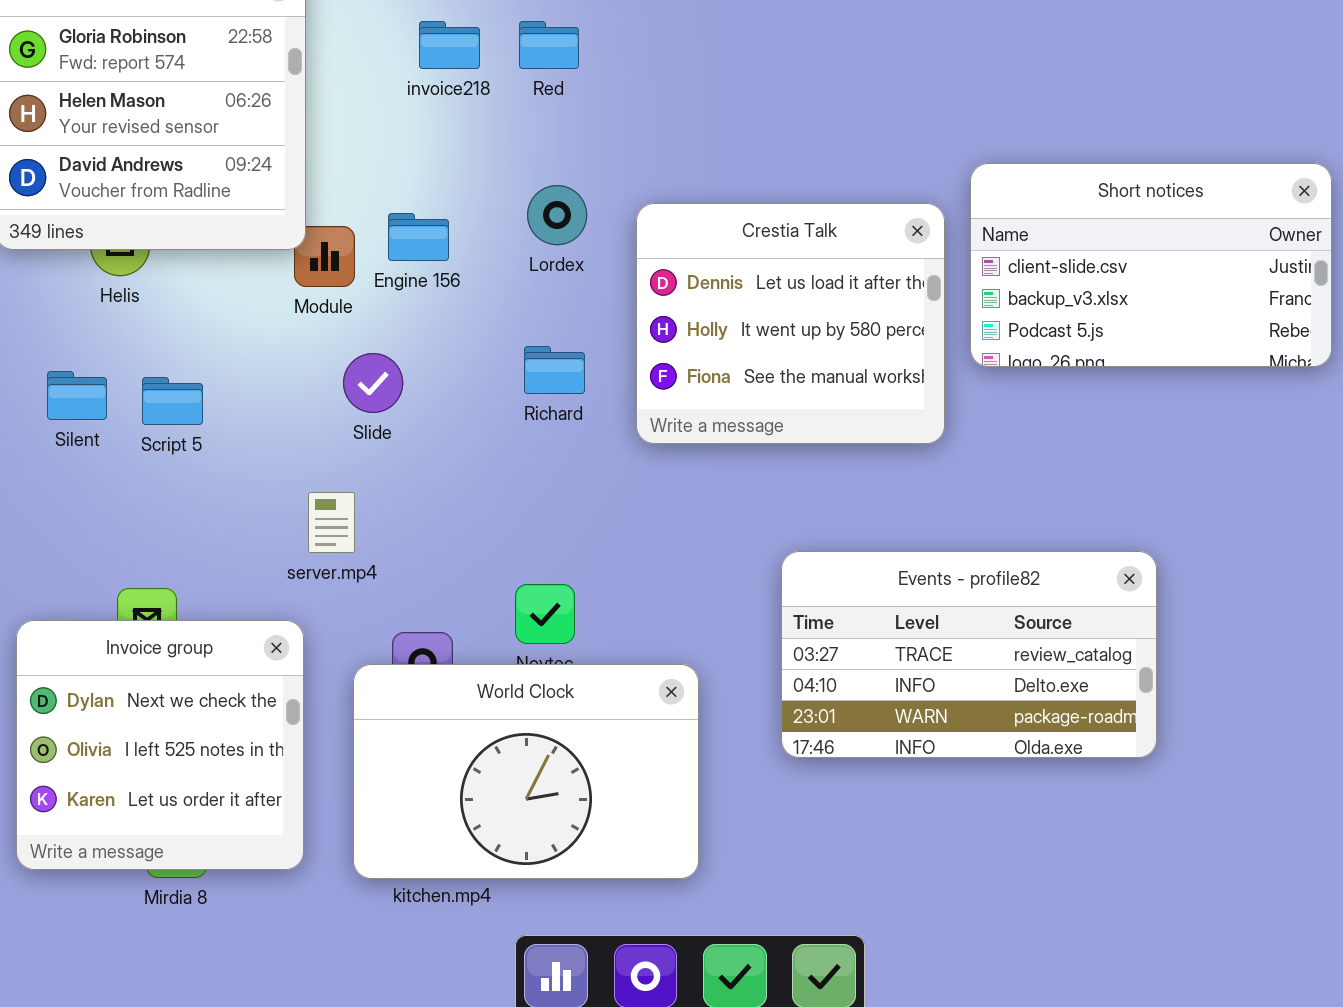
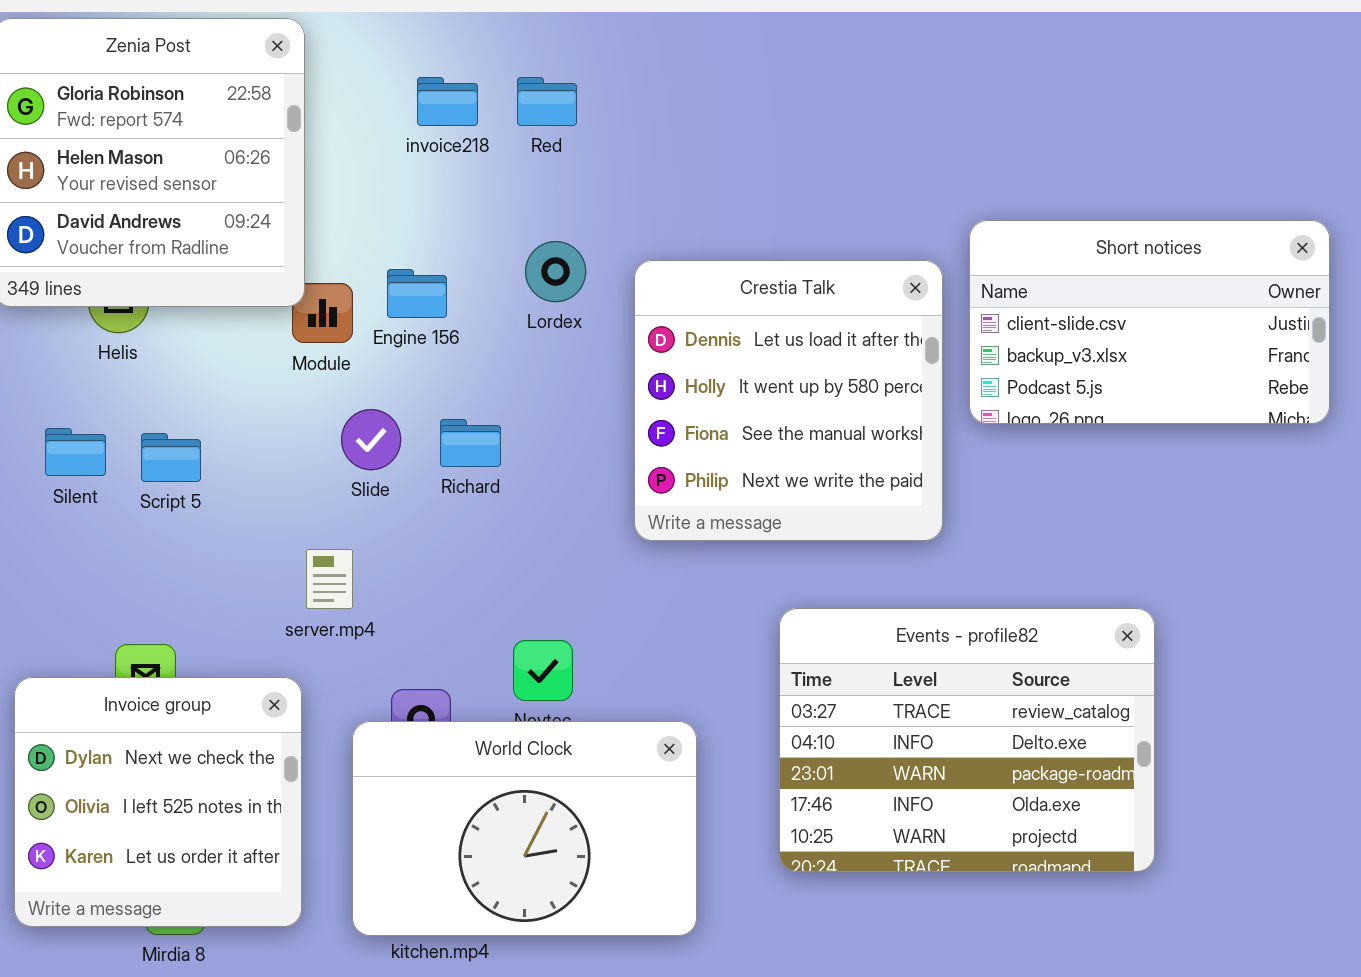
Crestia Talk: [636,203,945,444] -> [634,260,943,541], resized
Richard: [524,346,585,394] -> [440,419,501,467], moved
Events - profile82: [781,551,1157,758] -> [779,608,1155,872], resized

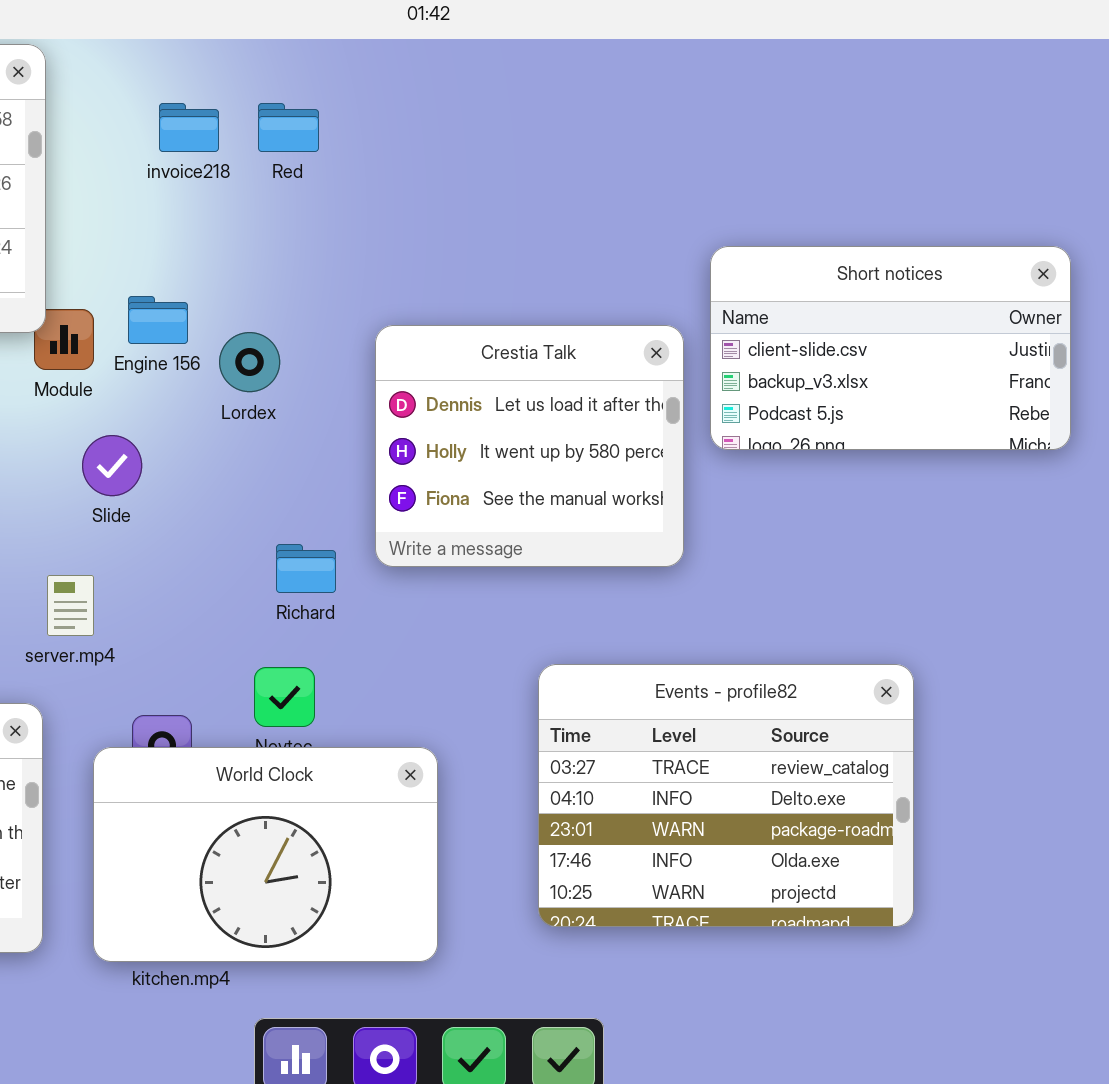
Lordex: [525,241,586,302] -> [219,332,280,392], moved
Crestia Talk: [634,260,943,541] -> [375,325,684,567], resized
Richard: [440,419,501,467] -> [276,544,336,593], moved
Events - profile82: [779,608,1155,872] -> [538,664,914,927], moved

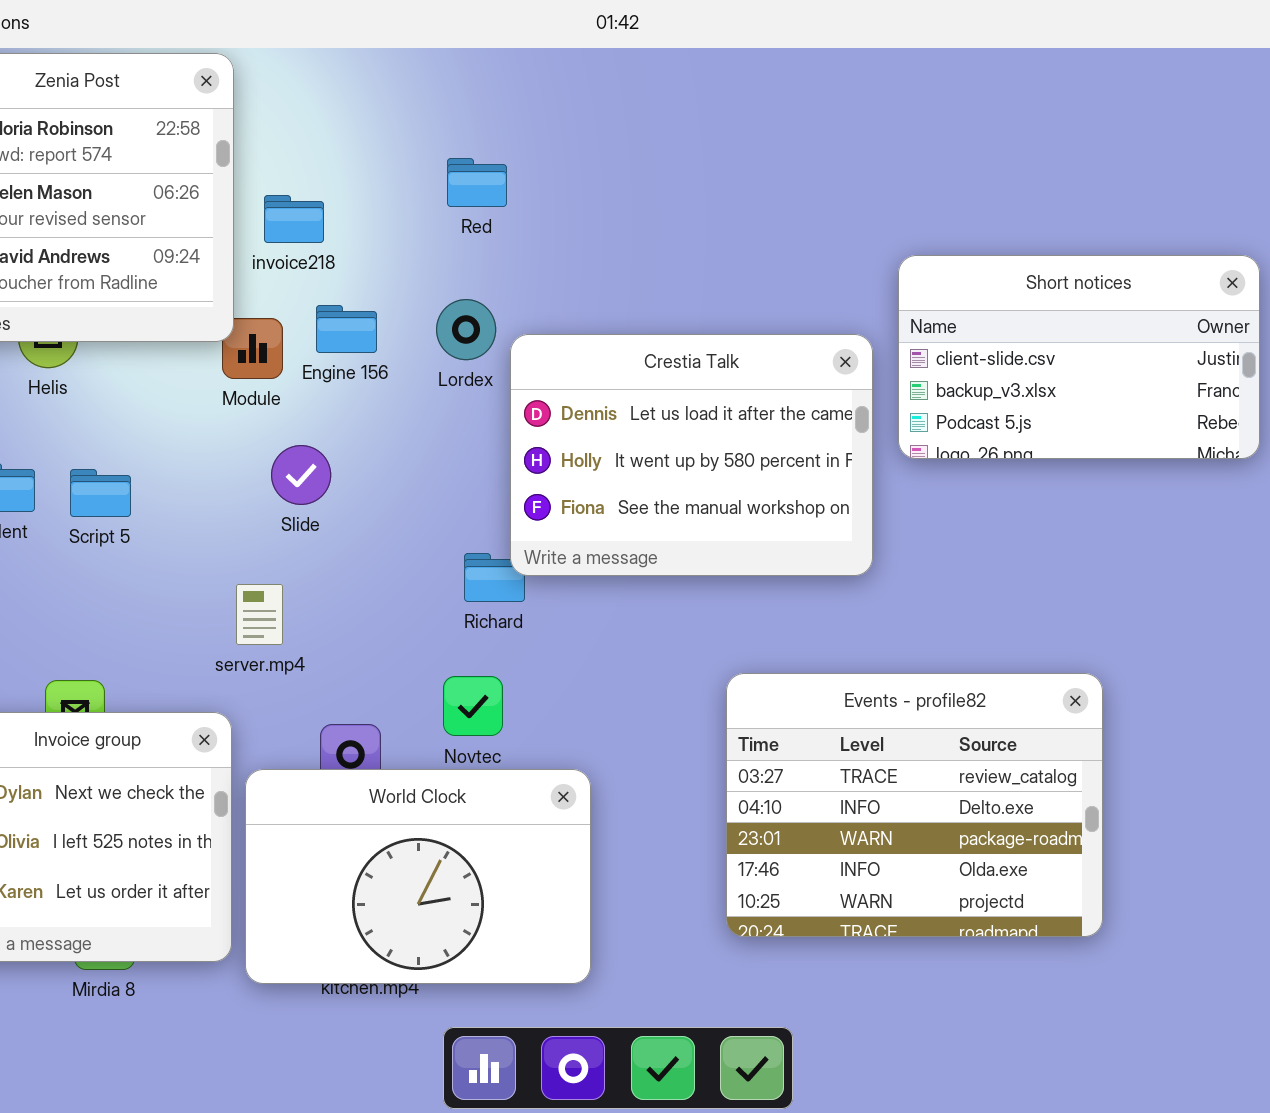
invoice218: [159,103,219,152] -> [264,195,324,243], moved
Red: [258,103,319,152] -> [447,158,507,207], moved
Crestia Talk: [375,325,684,567] -> [510,334,873,576], resized
Lordex: [219,332,280,392] -> [436,299,496,360], moved
World Clock: [93,747,438,962] -> [245,769,591,984], moved

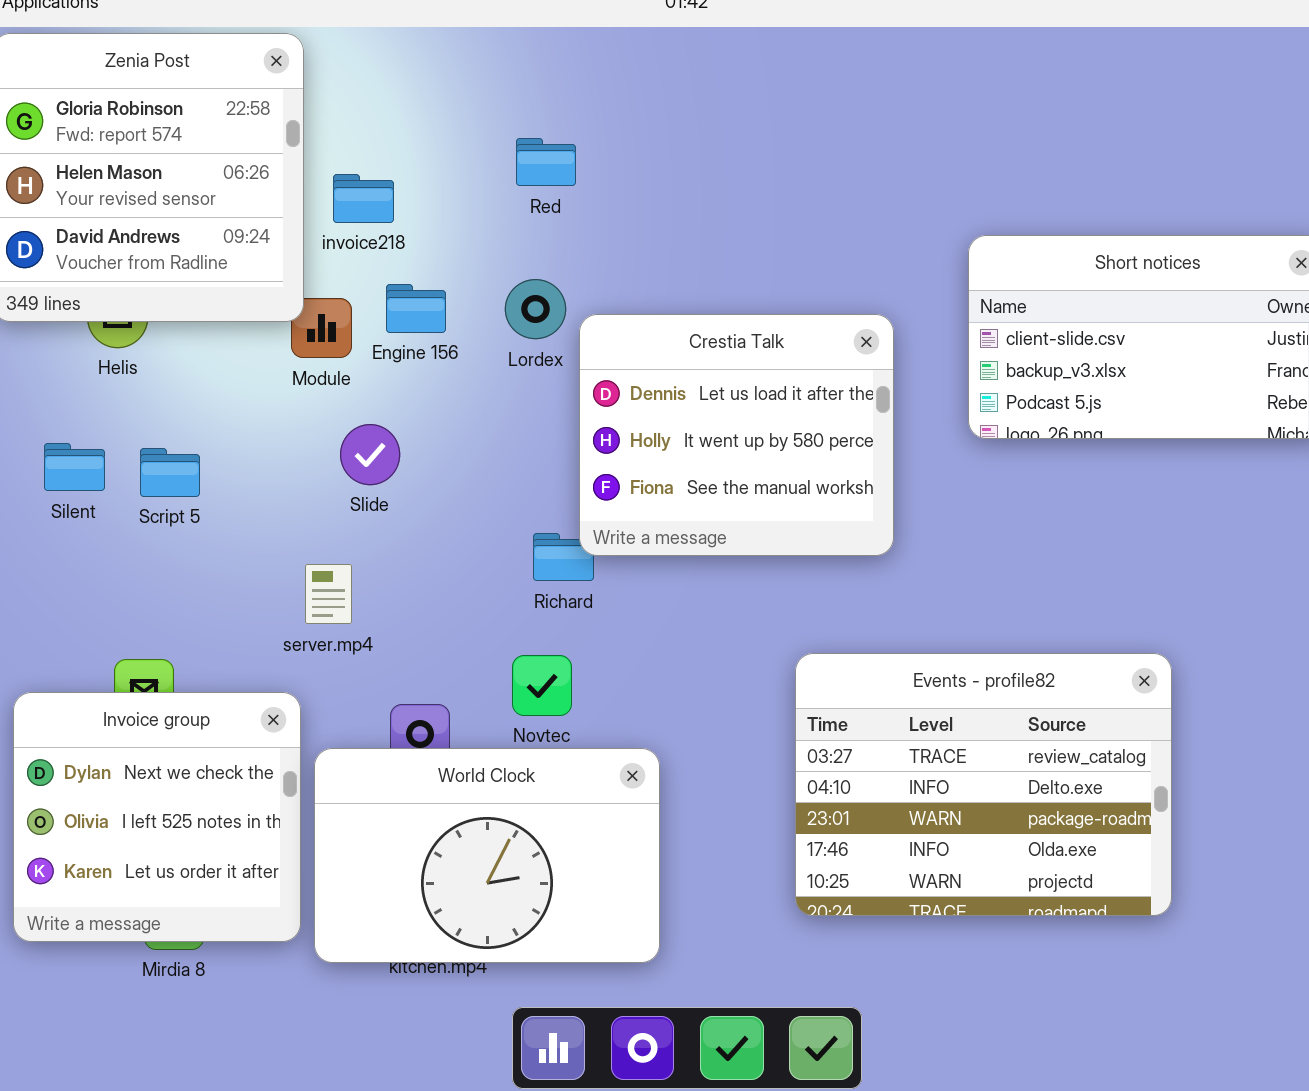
Crestia Talk: [510,334,873,576] -> [579,314,894,556], resized

